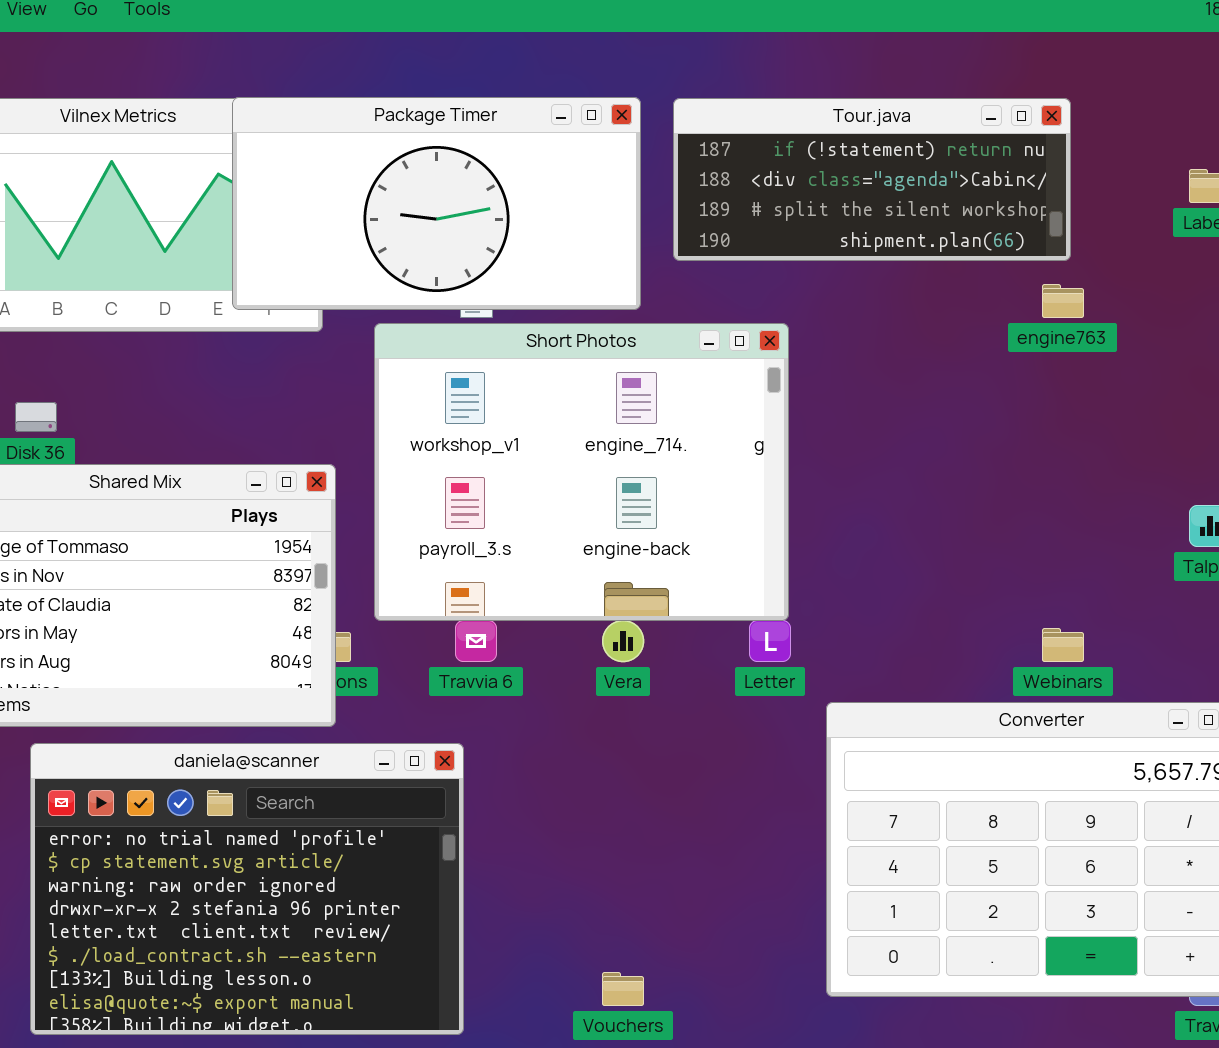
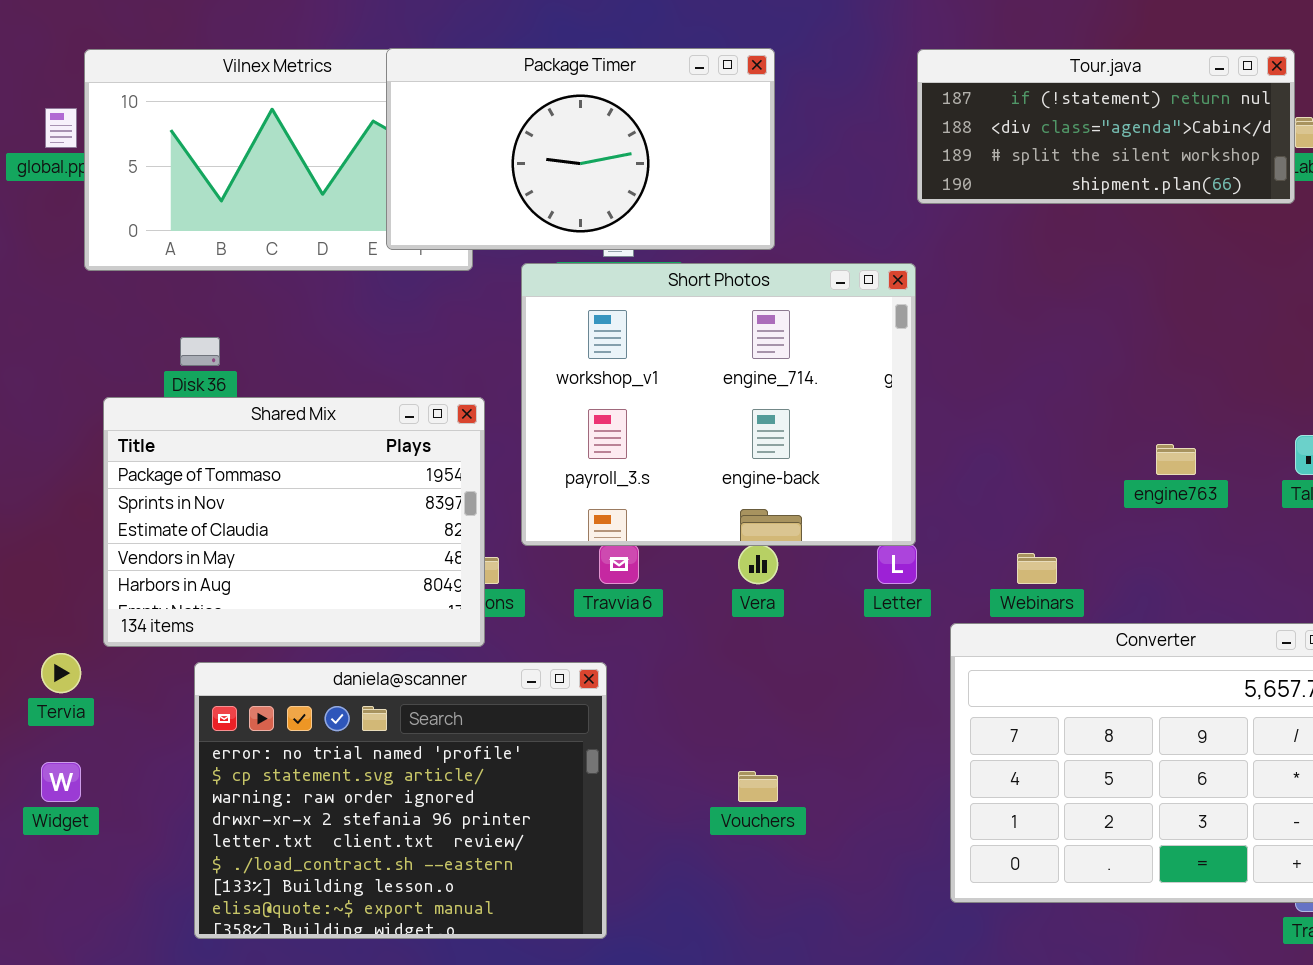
Tour.java: [673,98,1071,261] -> [917,49,1295,204], moved
engine763: [1042,284,1084,318] -> [1156,444,1196,475], moved
Webinars: [1042,628,1084,662] -> [1017,553,1057,584], moved
Vouchers: [602,972,644,1006] -> [738,771,778,802], moved

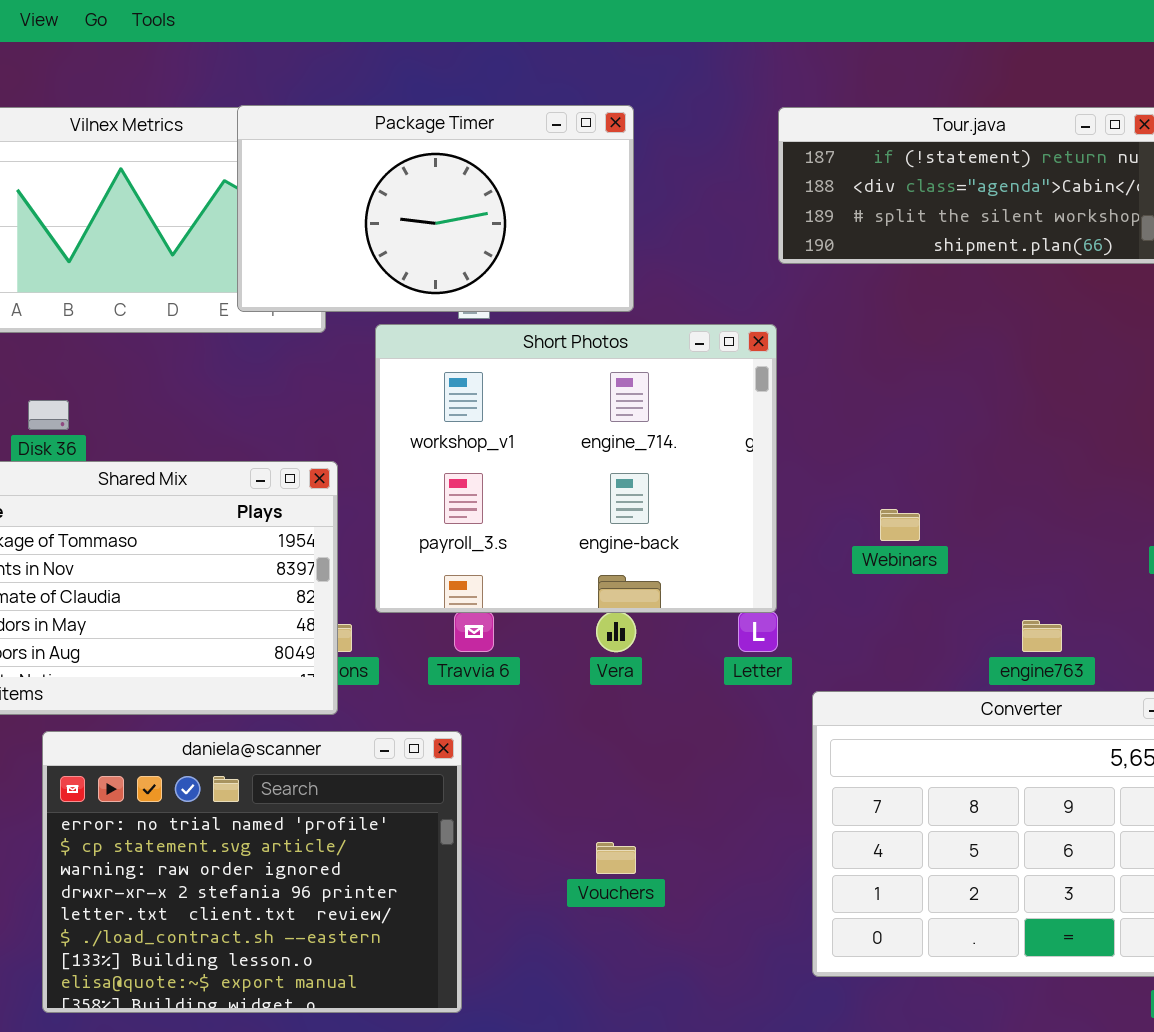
engine763: [1156,444,1196,475] -> [1022,620,1062,652], moved
Webinars: [1017,553,1057,584] -> [880,509,920,541], moved

